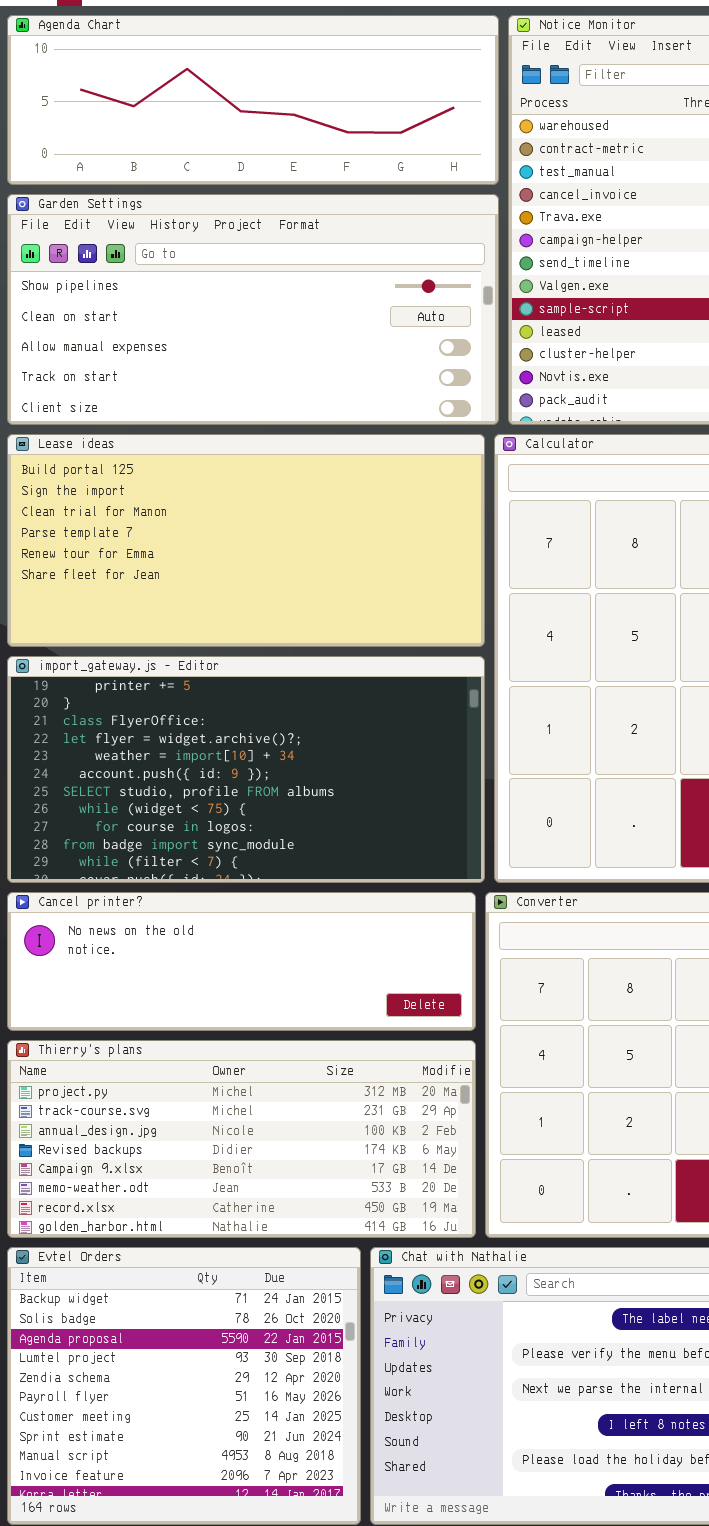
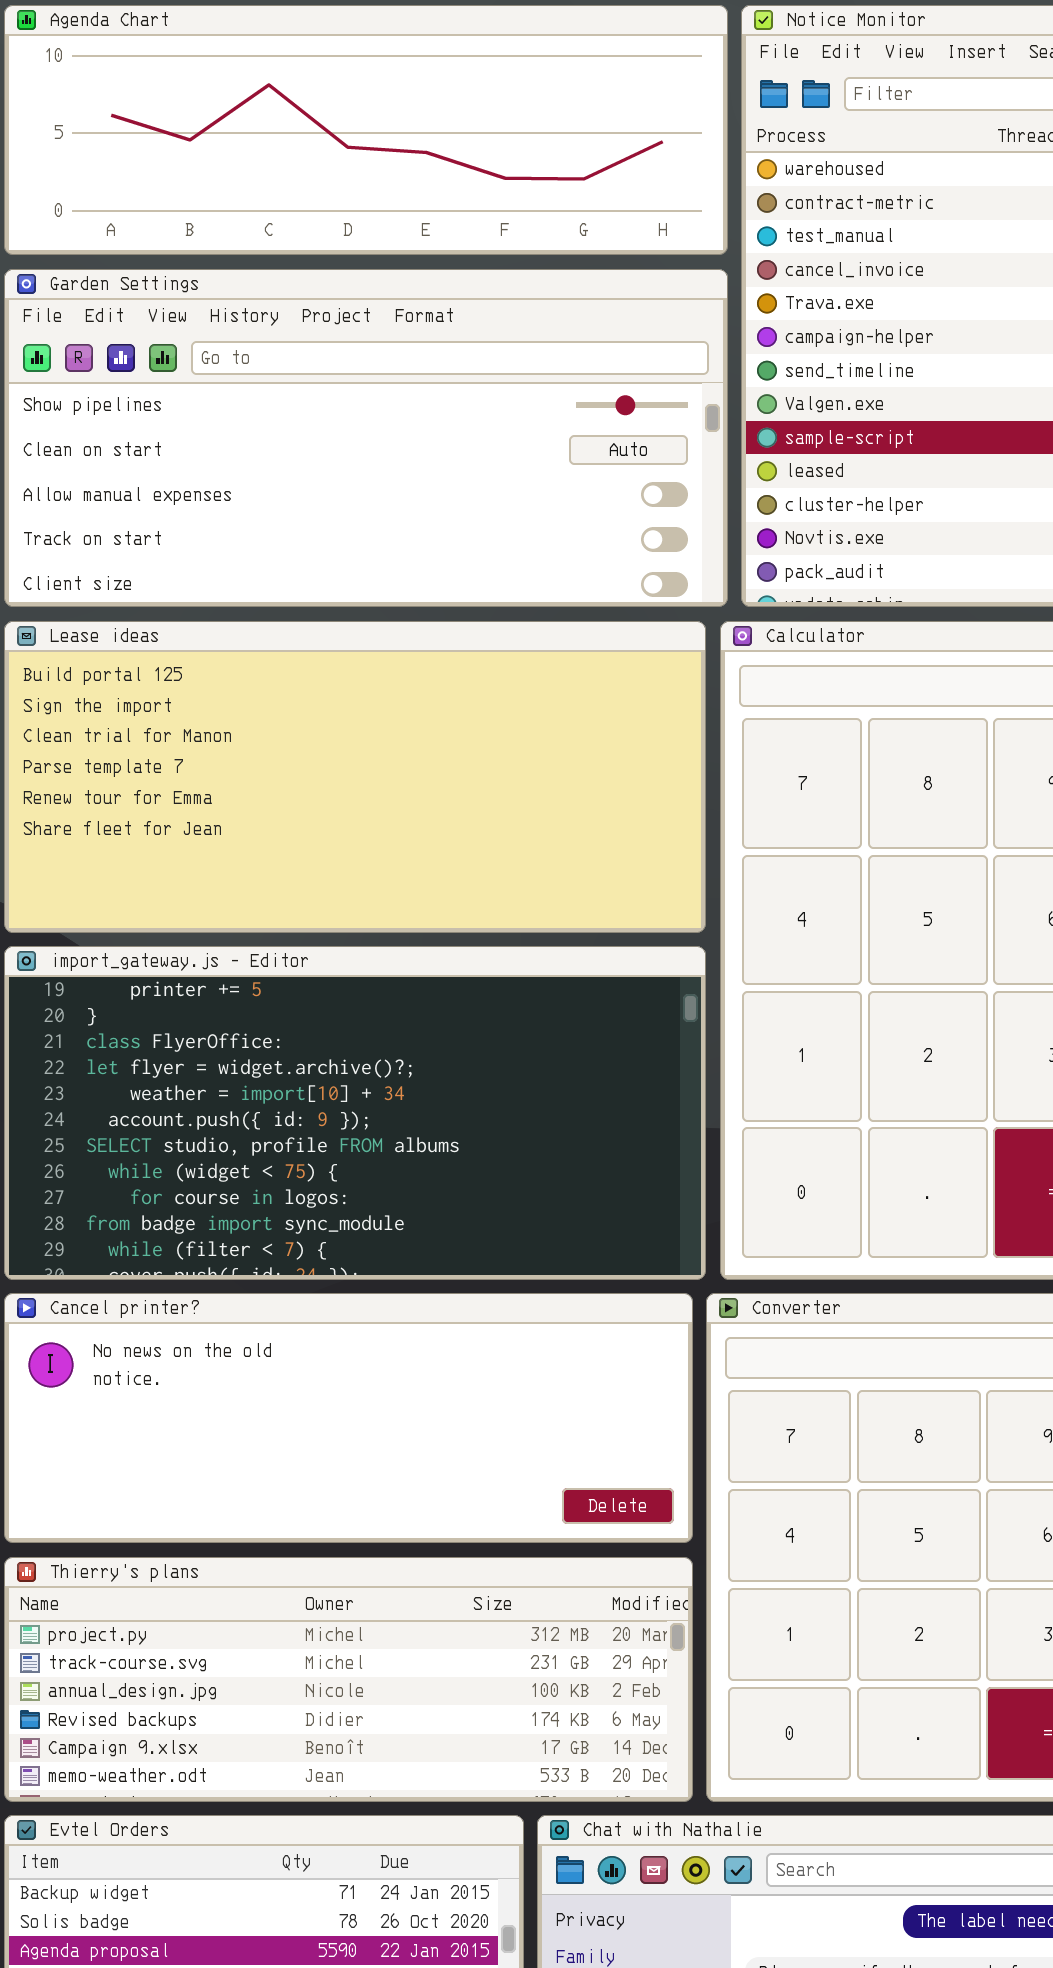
Cancel printer?: [7,892,476,1031] -> [4,1293,693,1543], resized
Thierry's plans: [7,1040,476,1238] -> [4,1557,693,1802], resized

